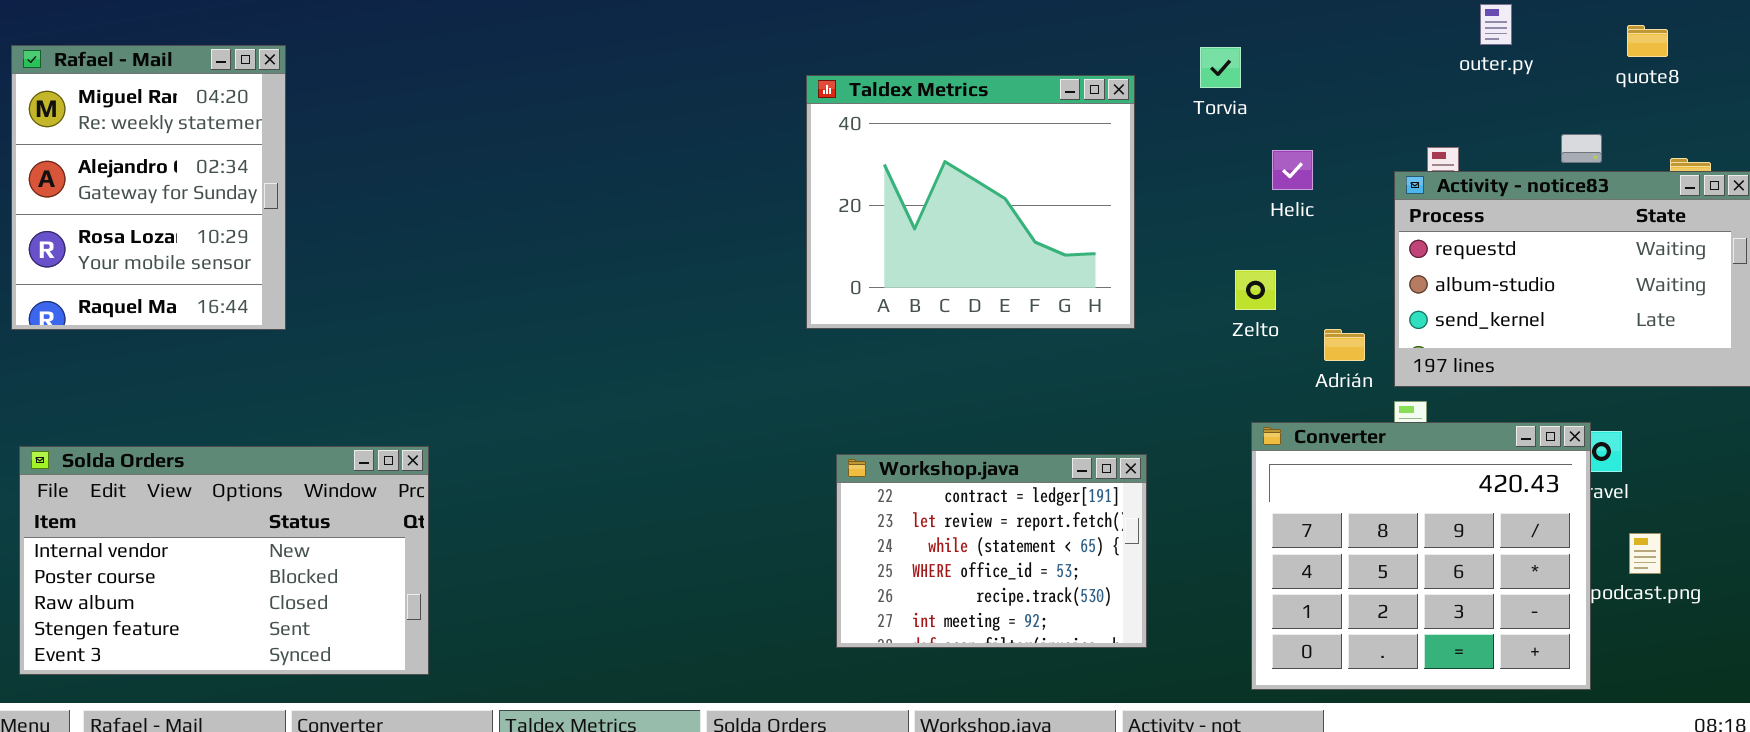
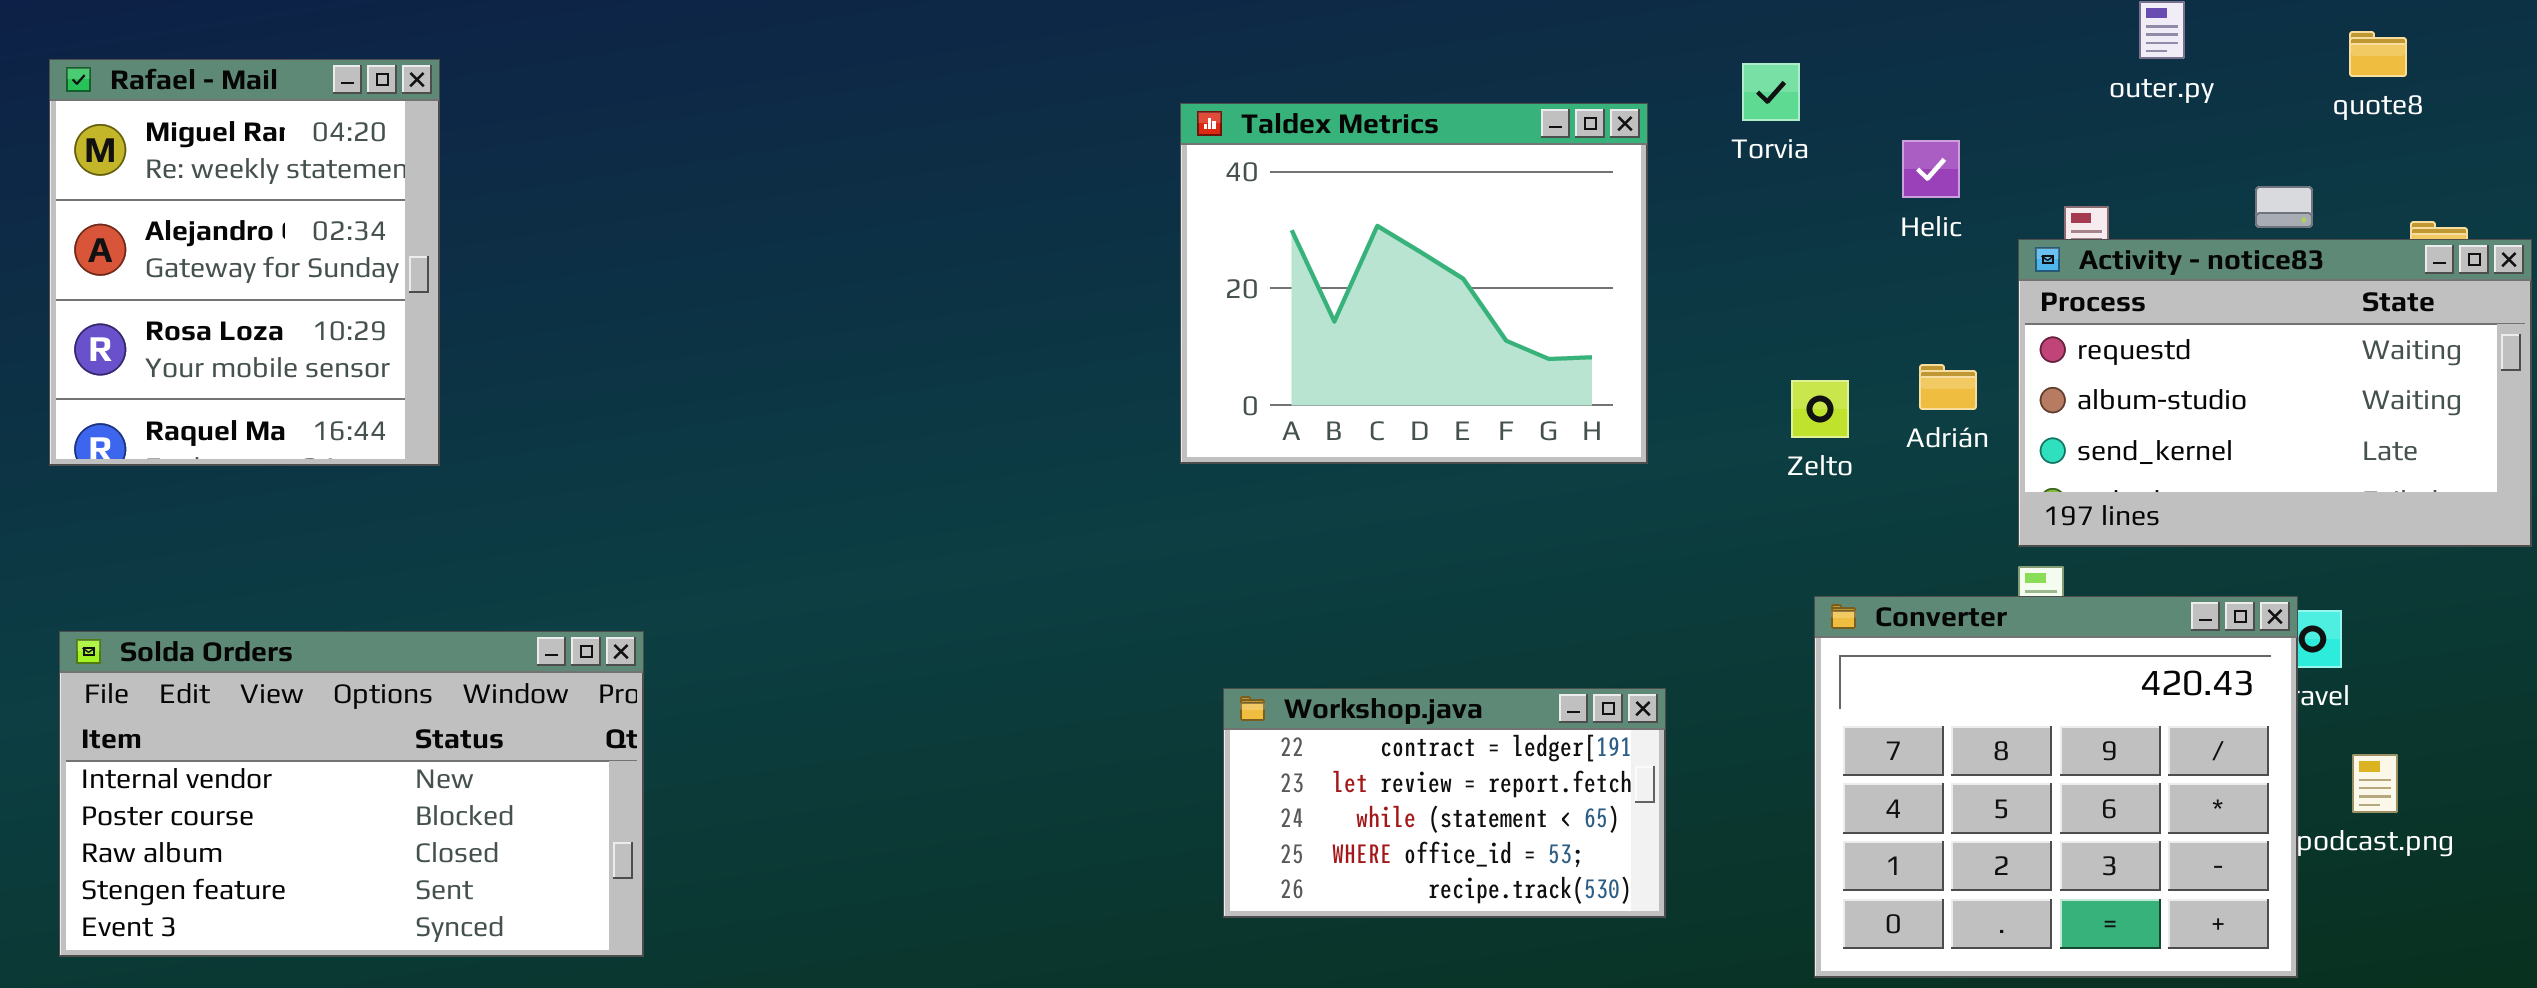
Helic: [1272,150,1313,190] -> [1902,140,1960,198], moved
Adrián: [1324,329,1365,361] -> [1919,364,1977,410], moved
Workshop.java: [836,454,1147,648] -> [1223,688,1666,918], resized

